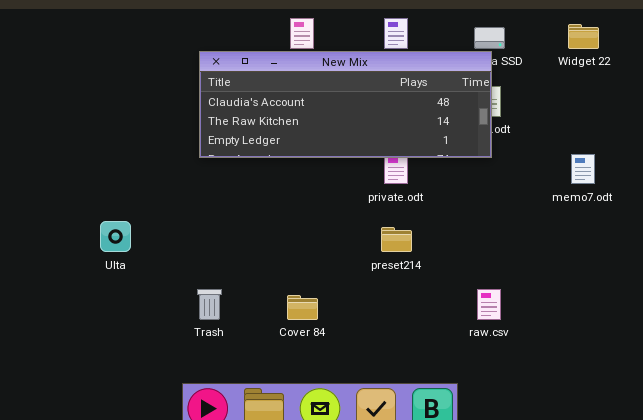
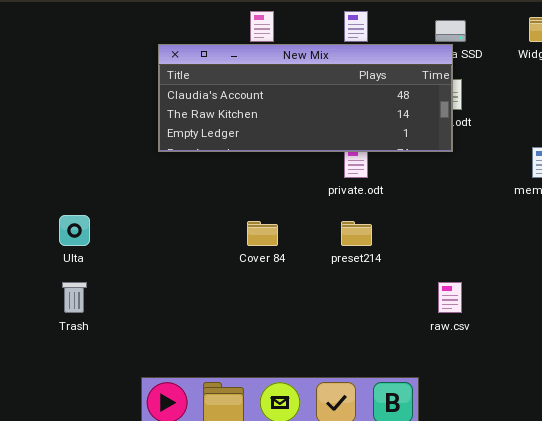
Trash: [197,289,222,320] -> [62,282,87,313], moved
Cover 84: [287,295,318,320] -> [247,221,278,246], moved

